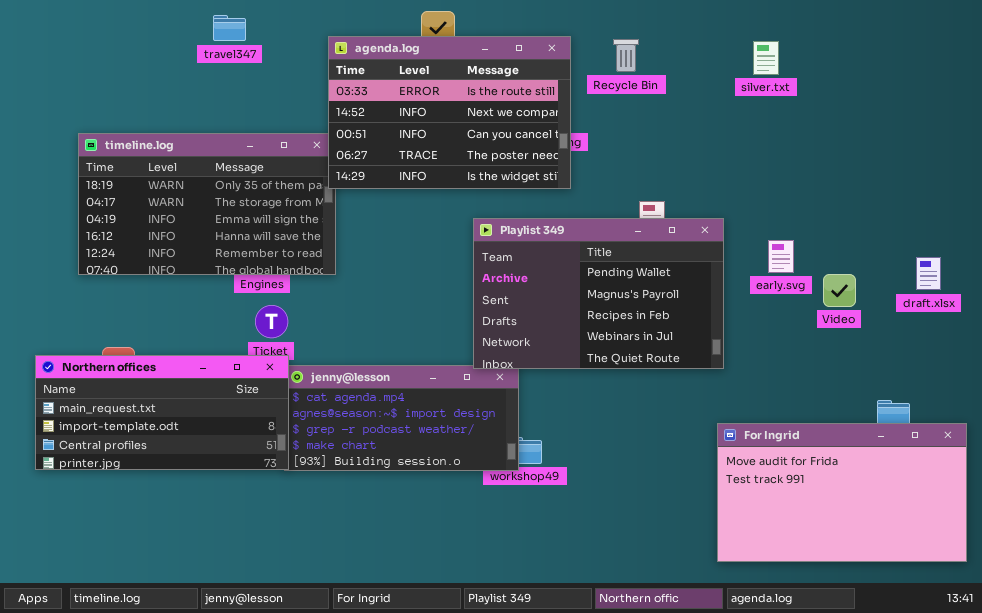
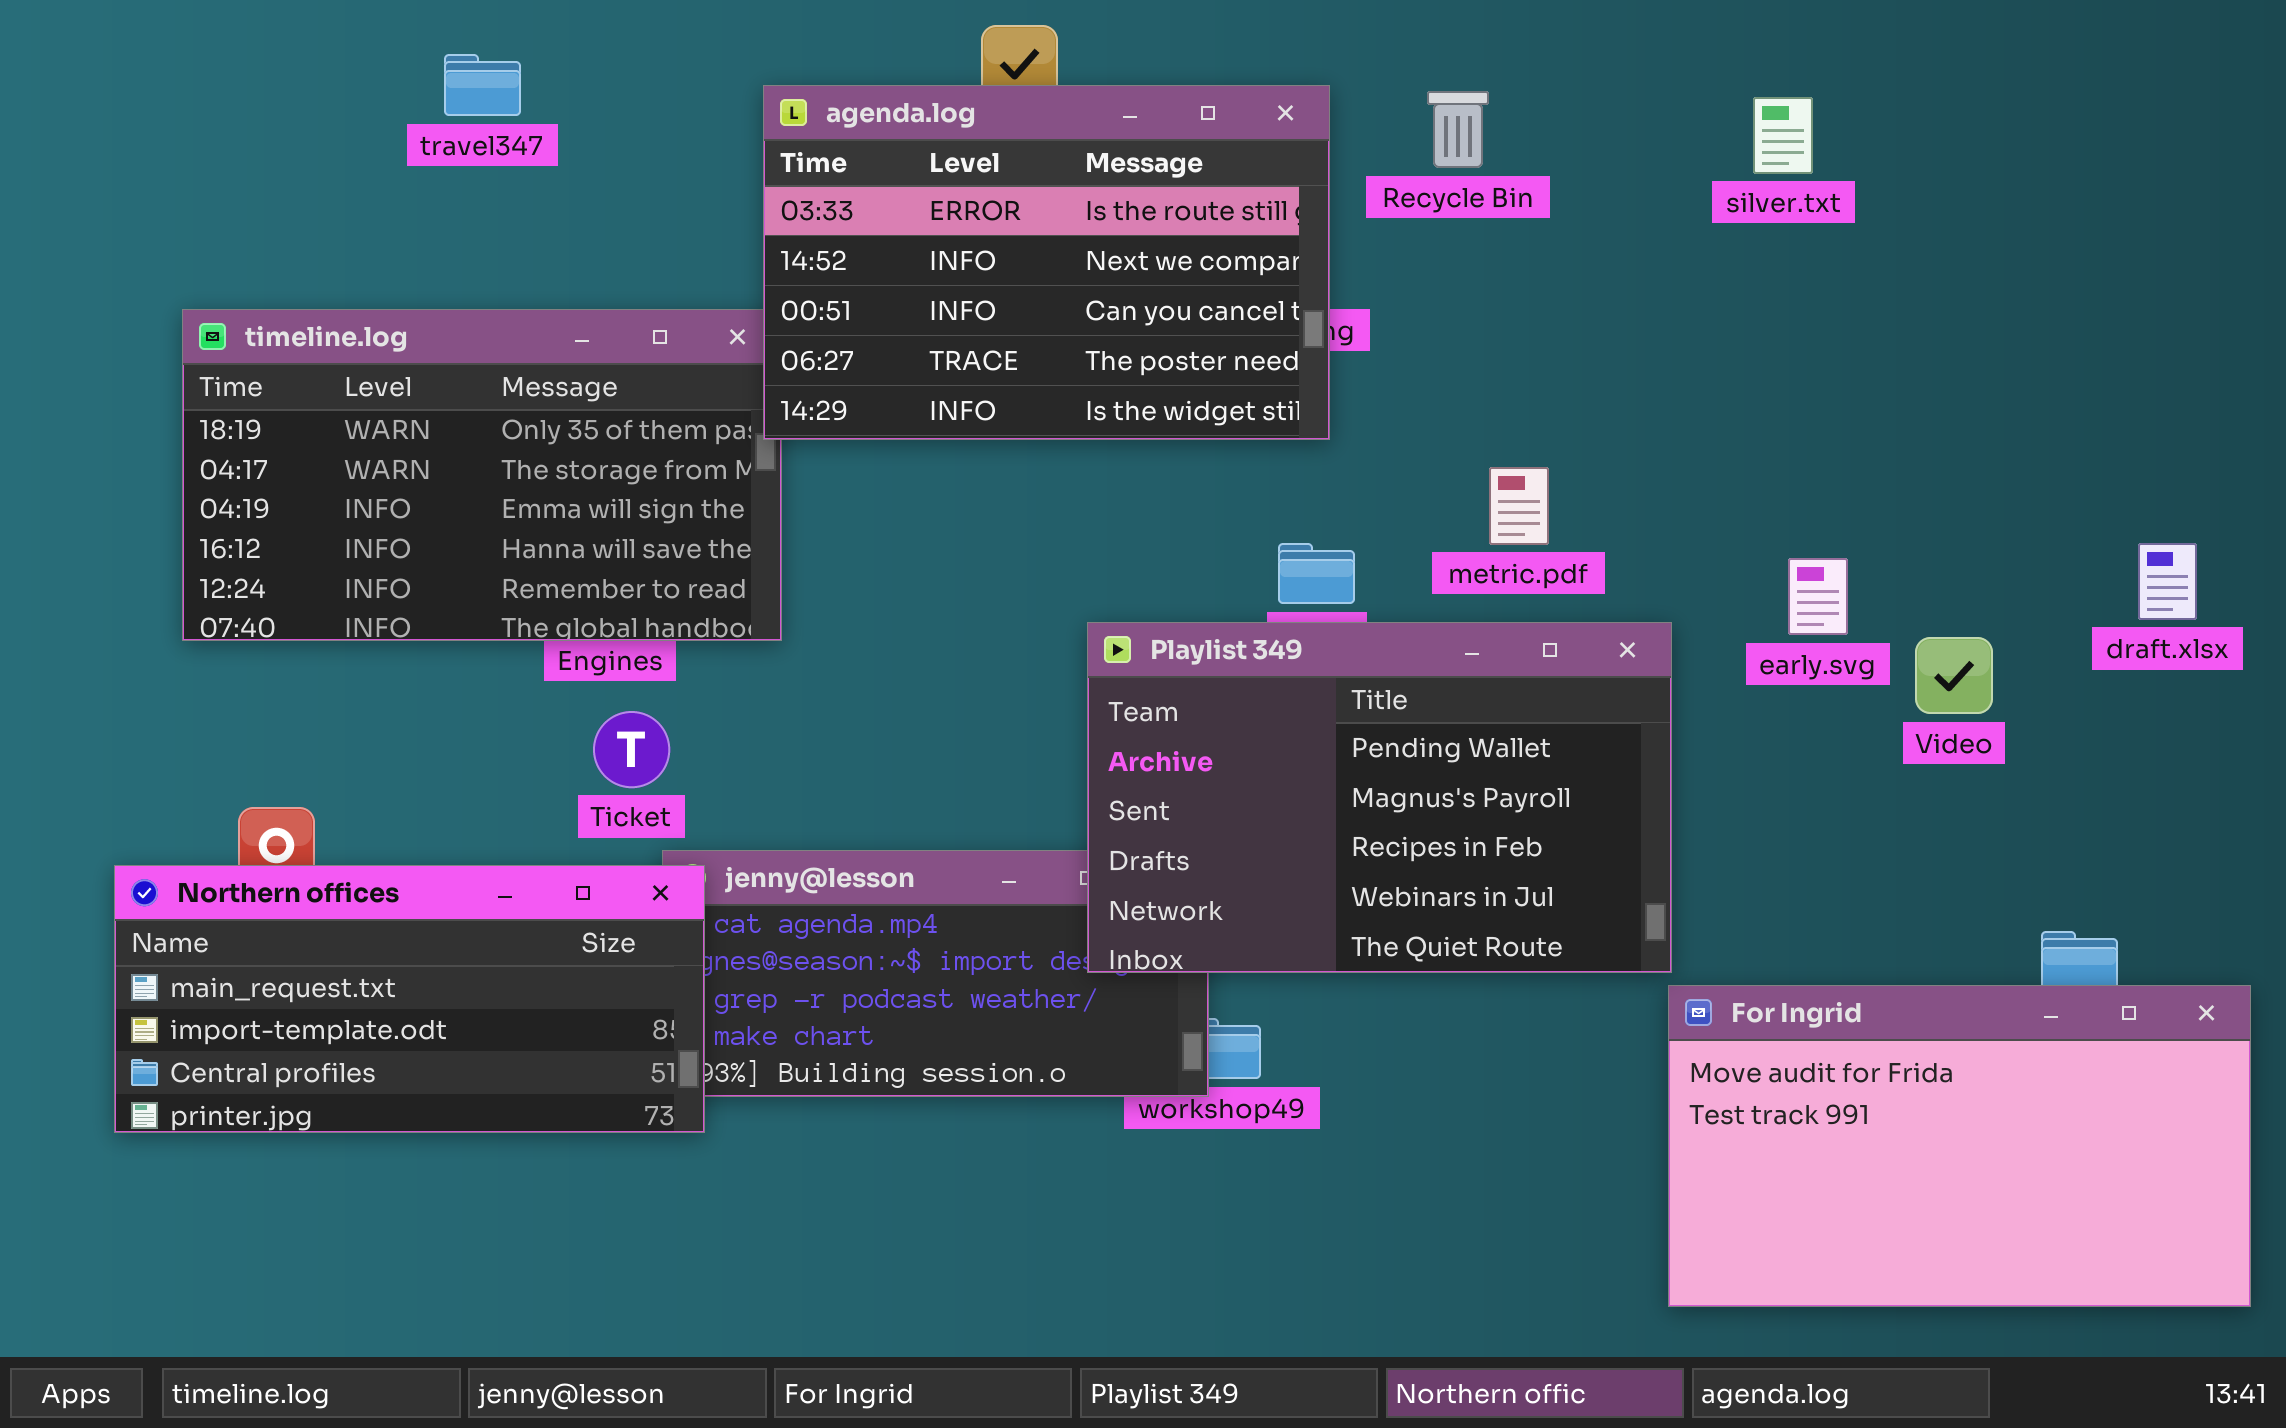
travel347: [213,15,246,41] -> [444,54,521,116], moved
Playlist 349: [473,218,724,369] -> [1087,622,1672,973], moved
draft.xlsx: [916,257,941,290] -> [2138,543,2197,620], moved
Northern offices: [35,355,289,470] -> [114,865,705,1133], moved

